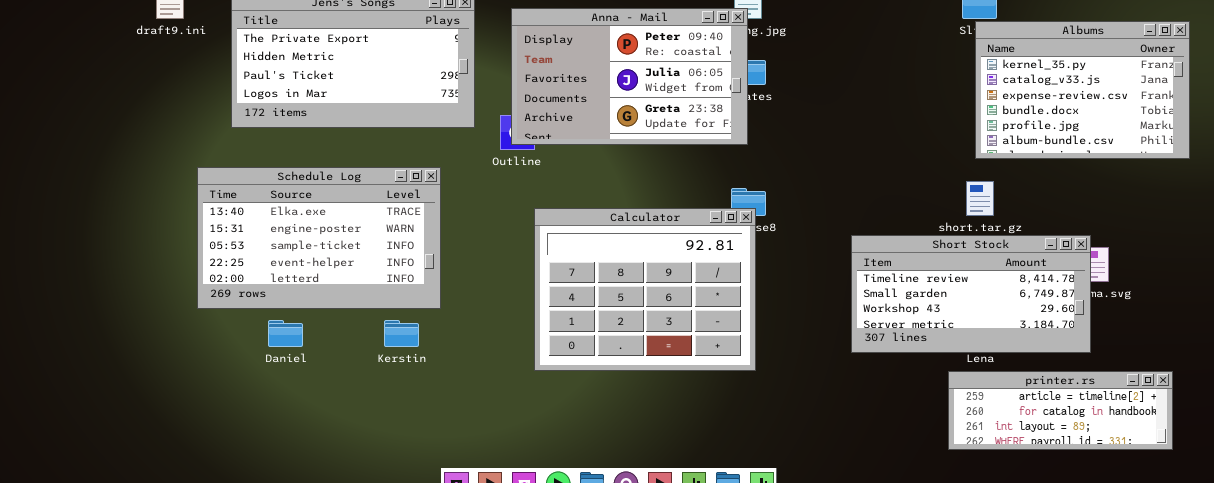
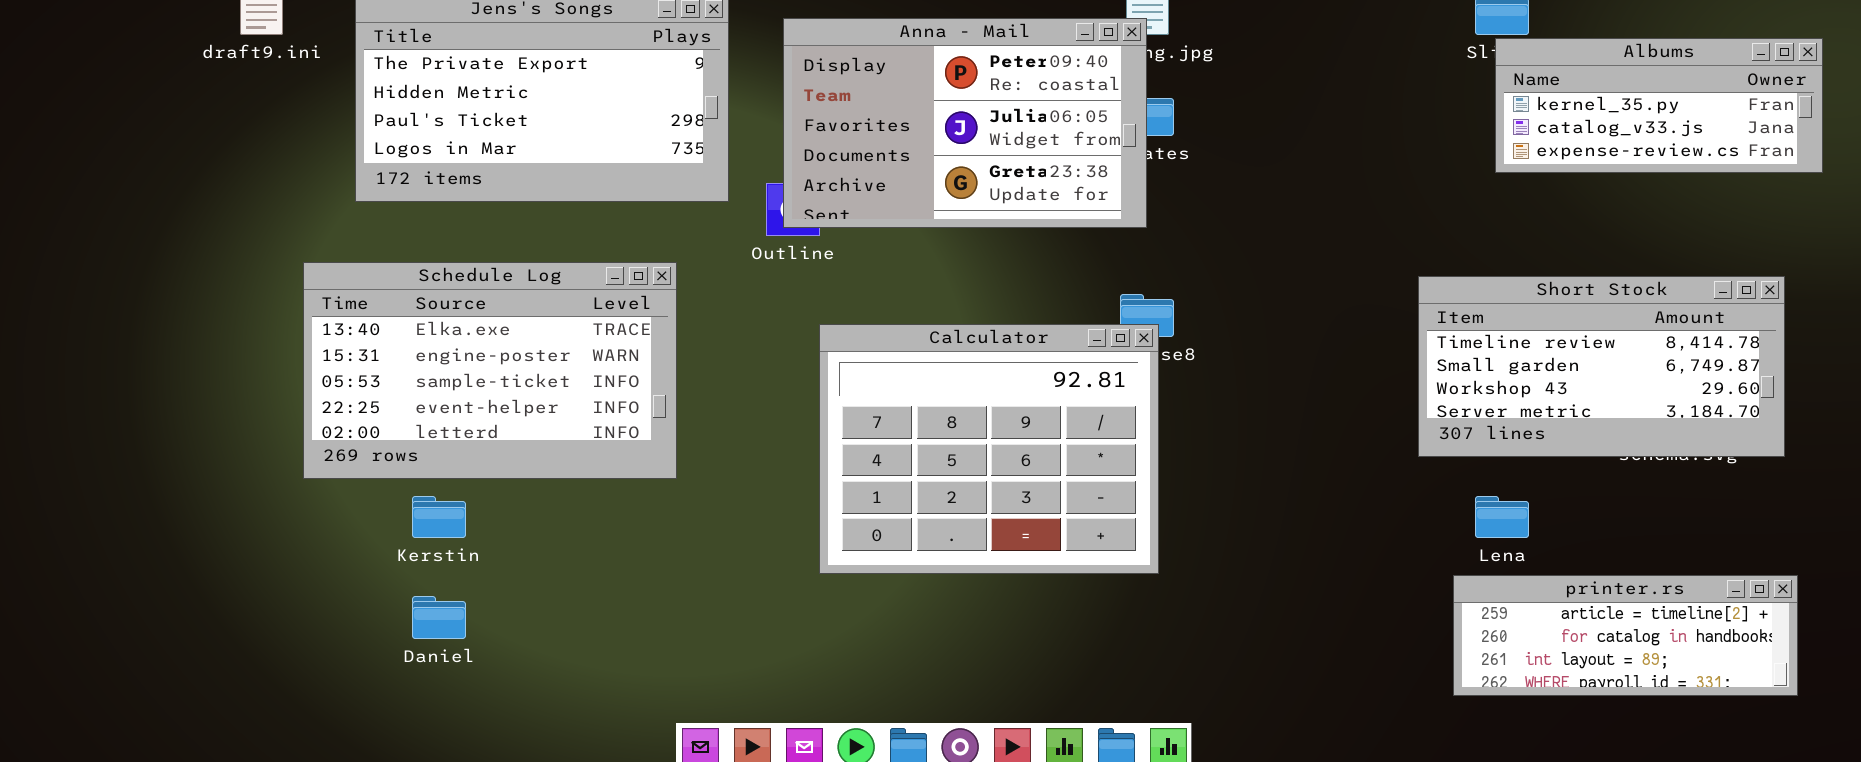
Albums: [975,21,1190,159] -> [1495,38,1823,173], resized
Short Stock: [851,235,1091,353] -> [1418,276,1785,457], moved
Daniel: [268,320,303,347] -> [412,596,466,639], moved
Kerstin: [384,320,419,347] -> [412,496,466,538], moved

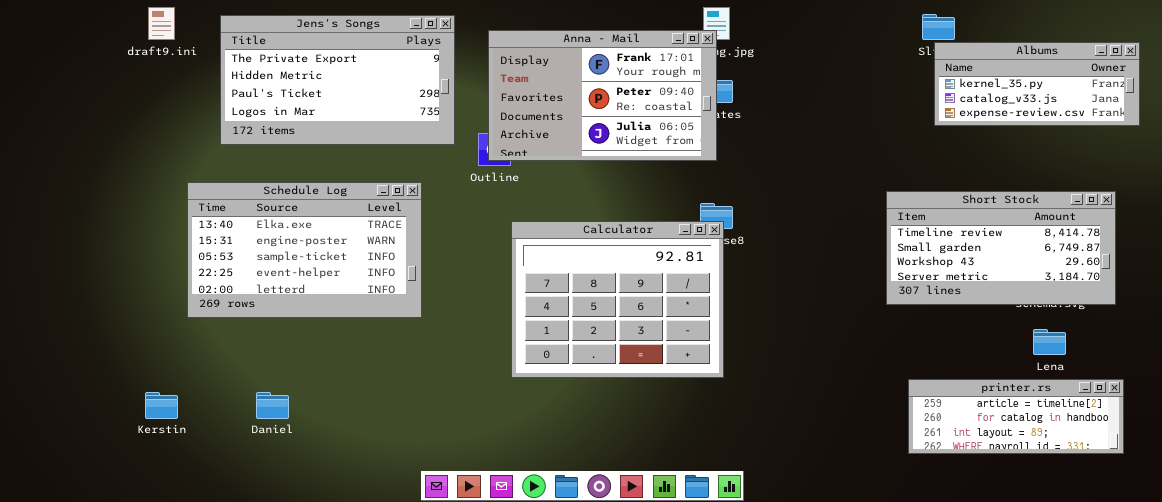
Anna - Mail: [783,18,1147,228] -> [488,30,717,161], scrolled up 1 row
Kerstin: [412,496,466,538] -> [145,392,178,419], moved
Lena: [1475,496,1529,538] -> [1033,329,1066,355], moved

